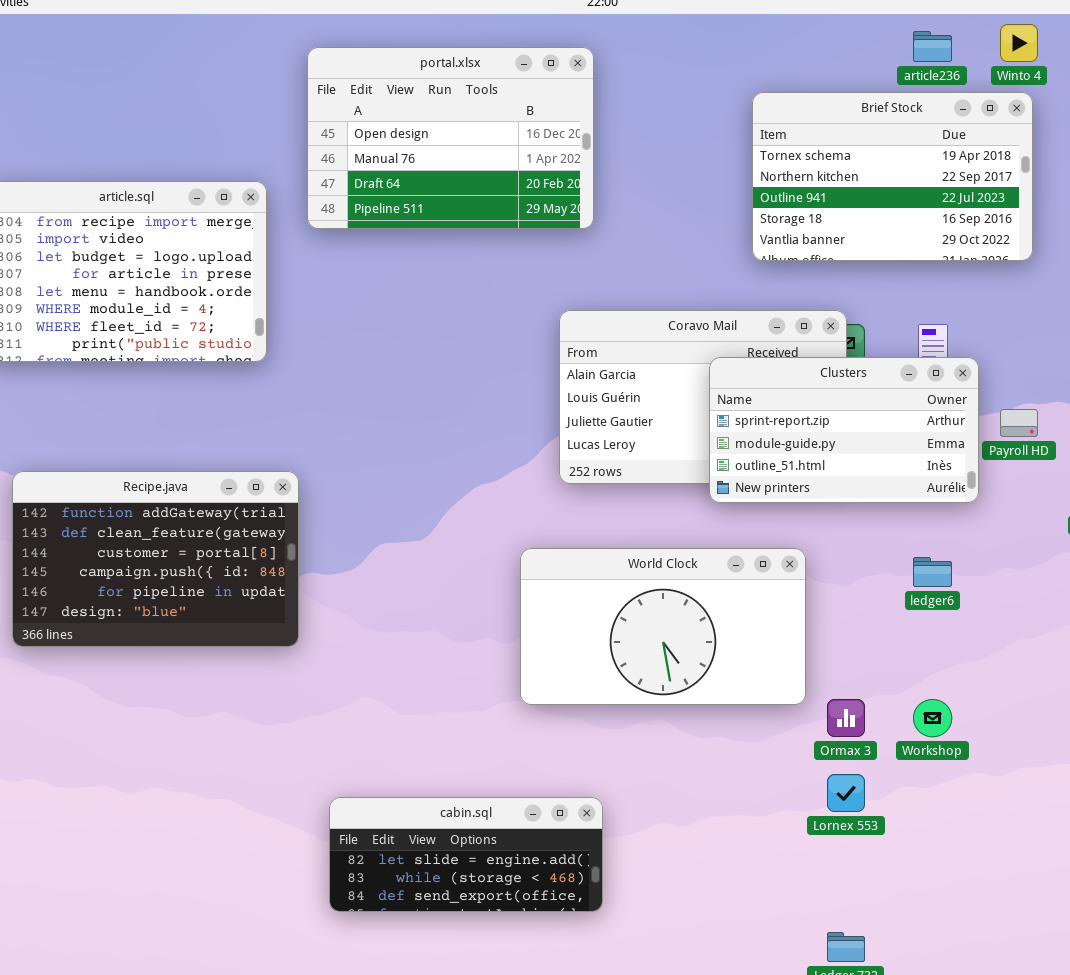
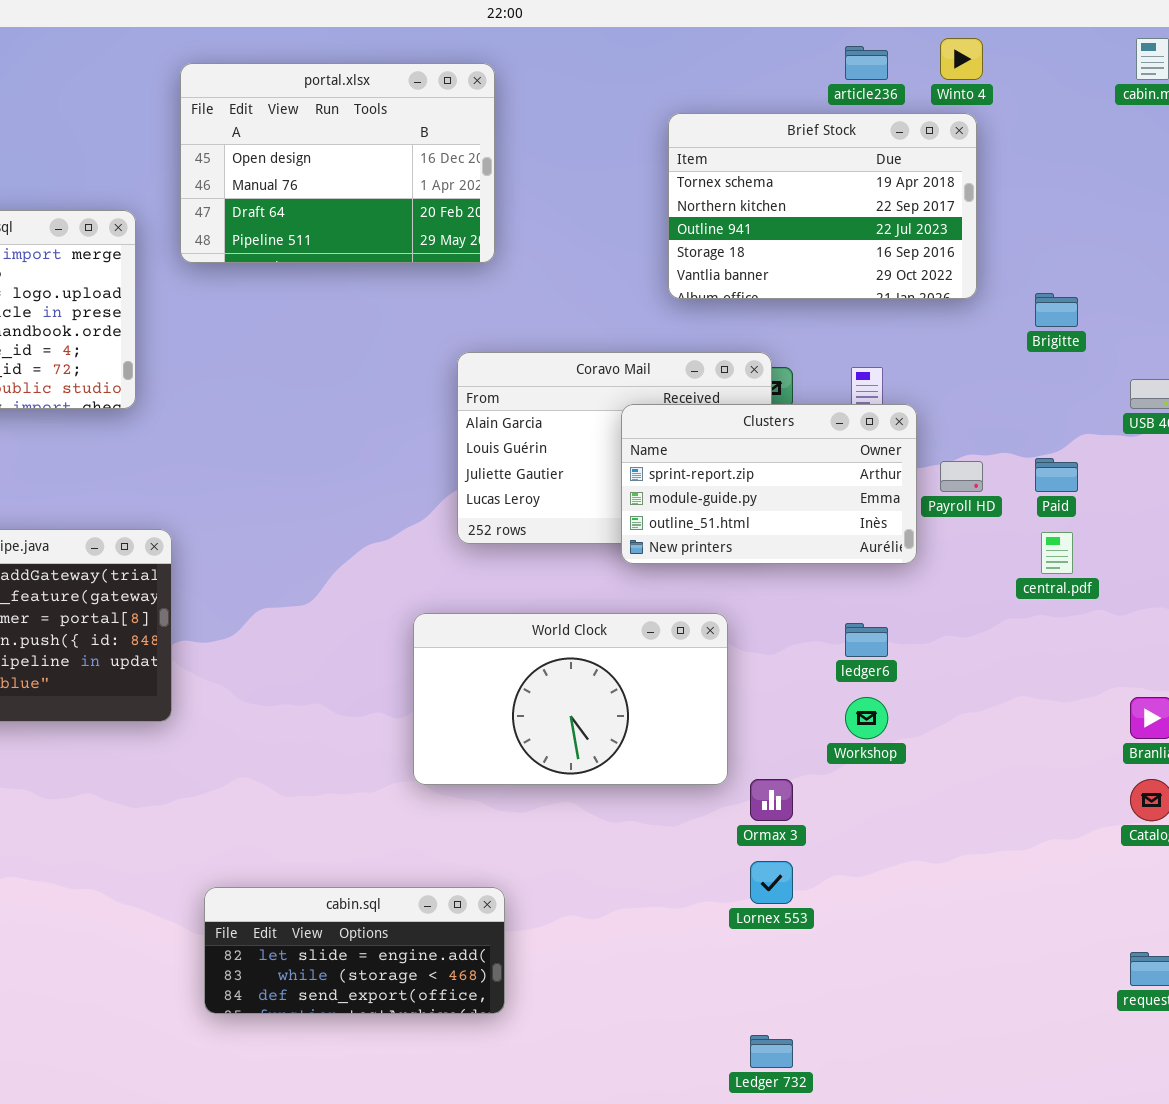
Workshop: [913,699,952,737] -> [845,697,888,739], moved

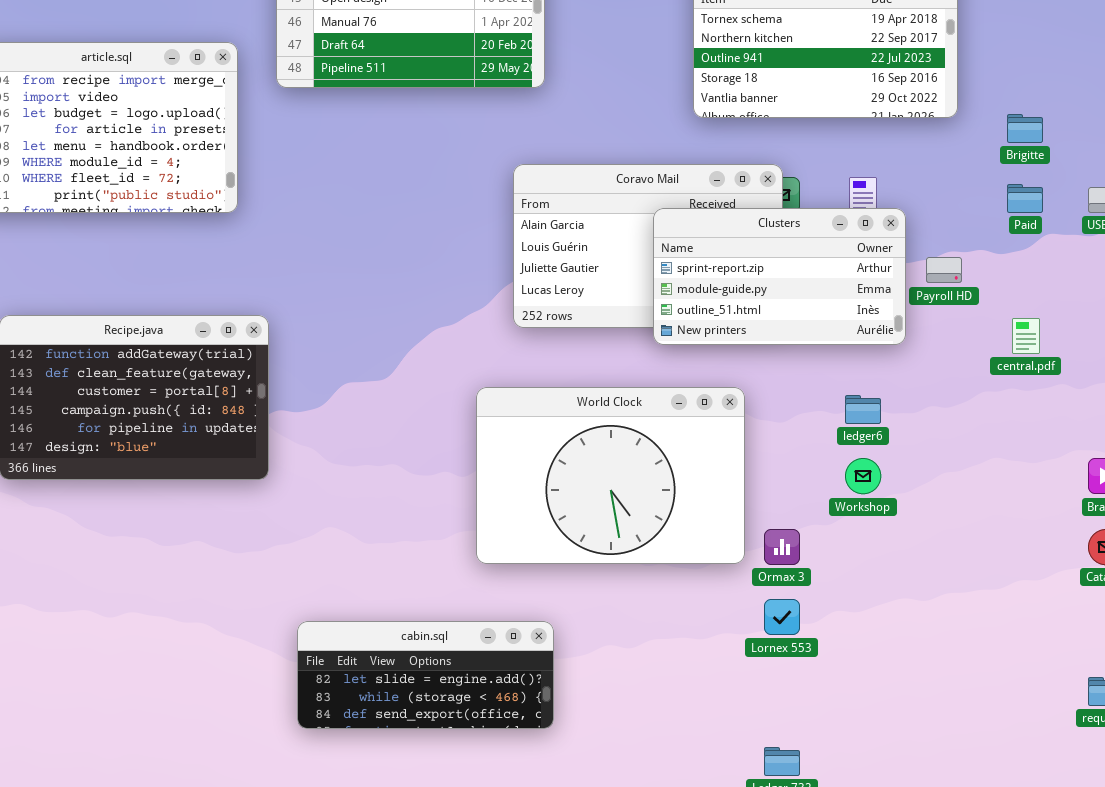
Paid: [1035,458,1078,492] -> [1007,184,1043,213], moved
World Clock: [413,613,728,785] -> [476,387,745,564], resized

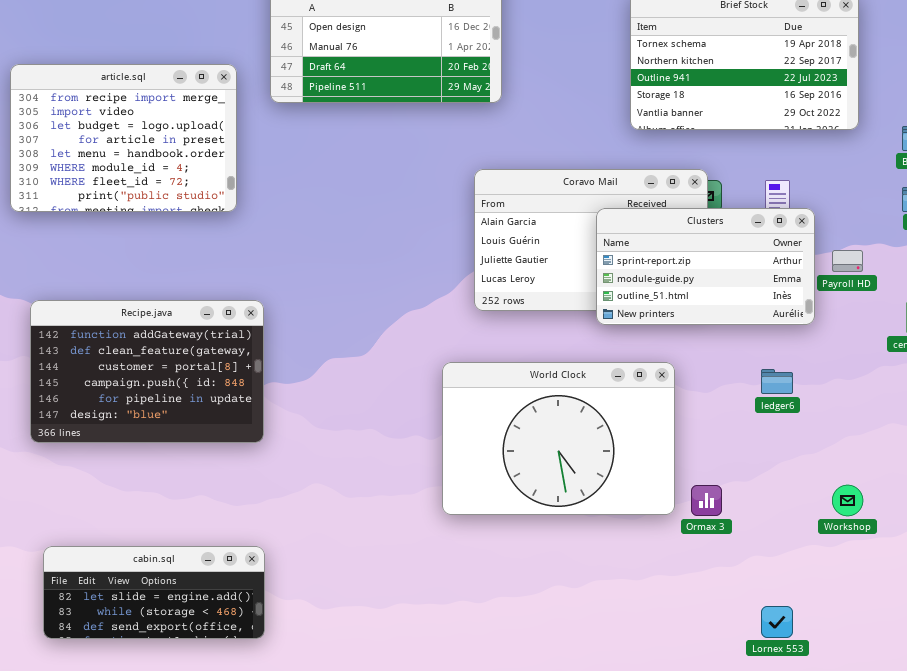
Workshop: [845,458,881,494] -> [832,485,863,516], moved
Lornex 553: [764,599,800,635] -> [761,606,793,638], moved
cabin.sql: [297,621,554,729] -> [43,546,265,639], moved

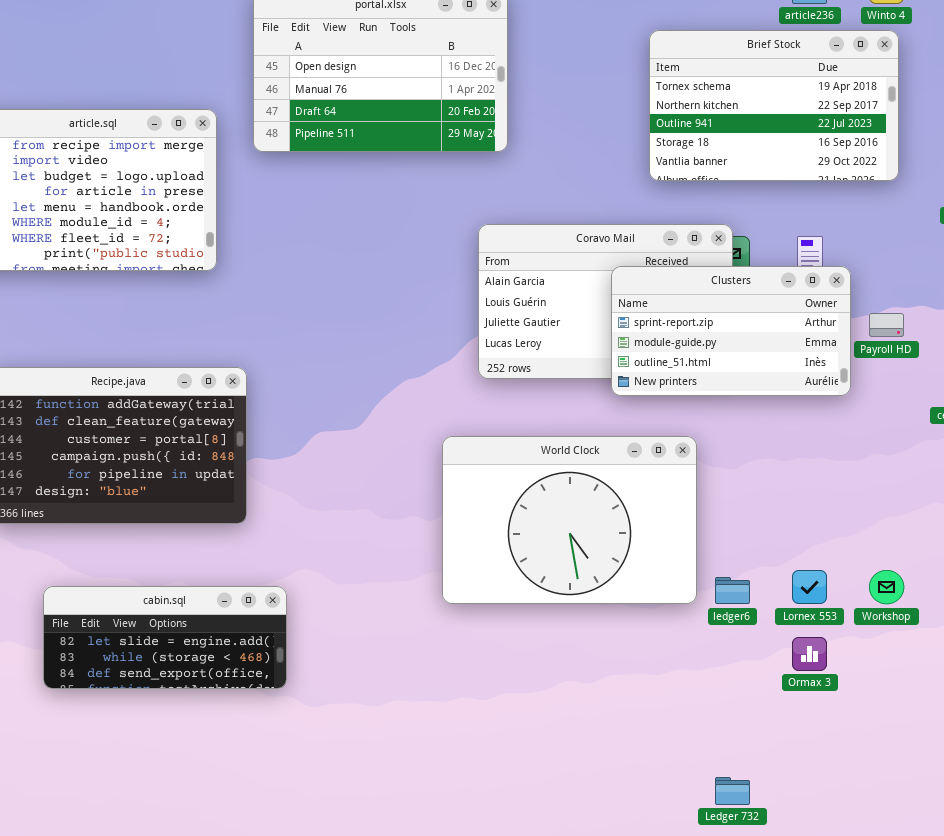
ledger6: [761,369,793,394] -> [715,577,750,604], moved
Ormax 3: [691,485,722,516] -> [792,637,827,671], moved
cabin.sql: [43,546,265,639] -> [43,586,287,689], moved
Lornex 553: [761,606,793,638] -> [792,570,827,604], moved

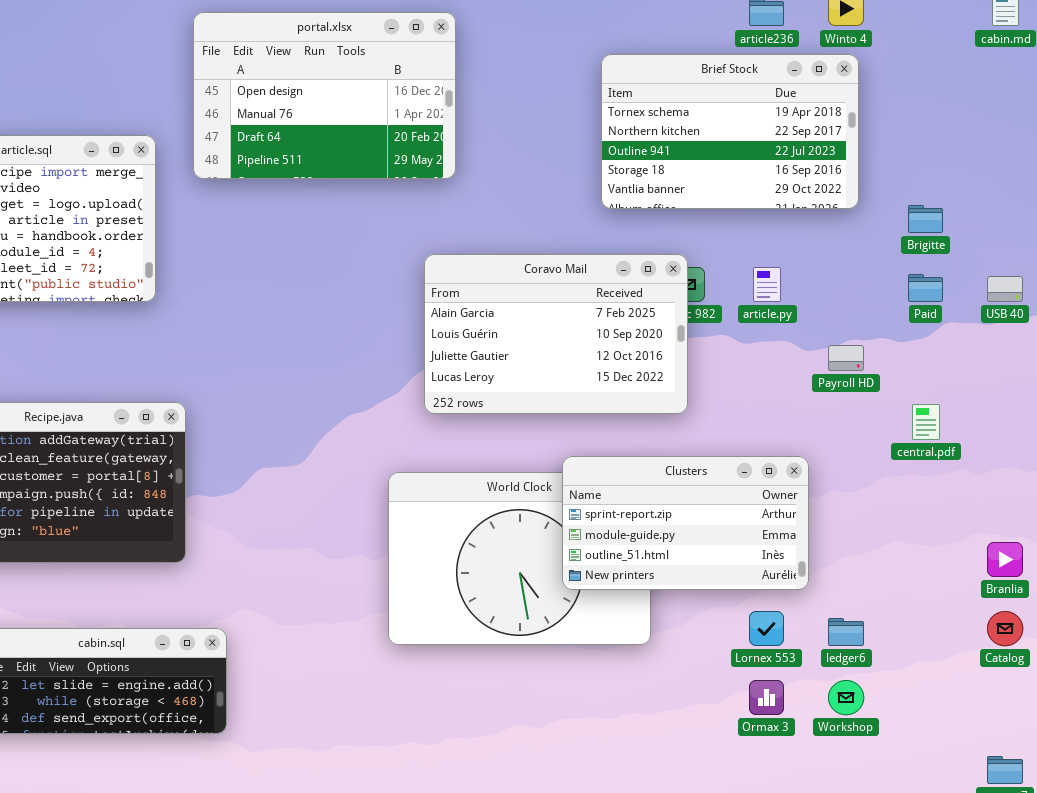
Clusters: [611,266,851,396] -> [562,456,809,590], moved
Workshop: [869,570,904,604] -> [828,680,864,715], moved
ledger6: [715,577,750,604] -> [828,618,864,646], moved

